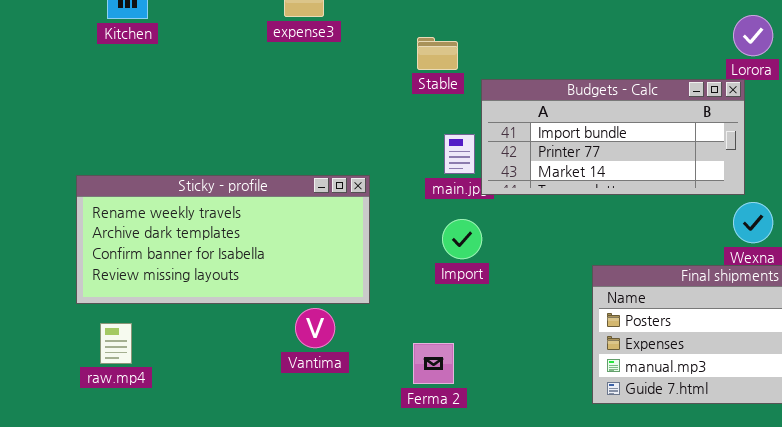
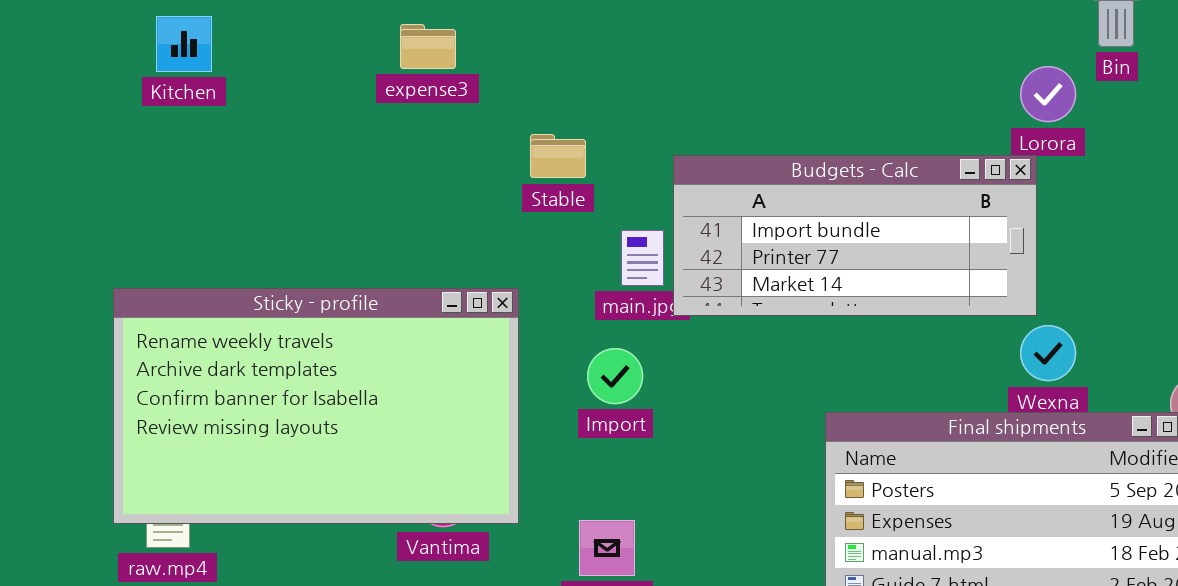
Stable: [417,37,458,70] -> [530,134,586,178], moved
Sticky - profile: [76,175,370,304] -> [113,288,519,524], resized
Import: [442,219,482,259] -> [587,348,643,404], moved

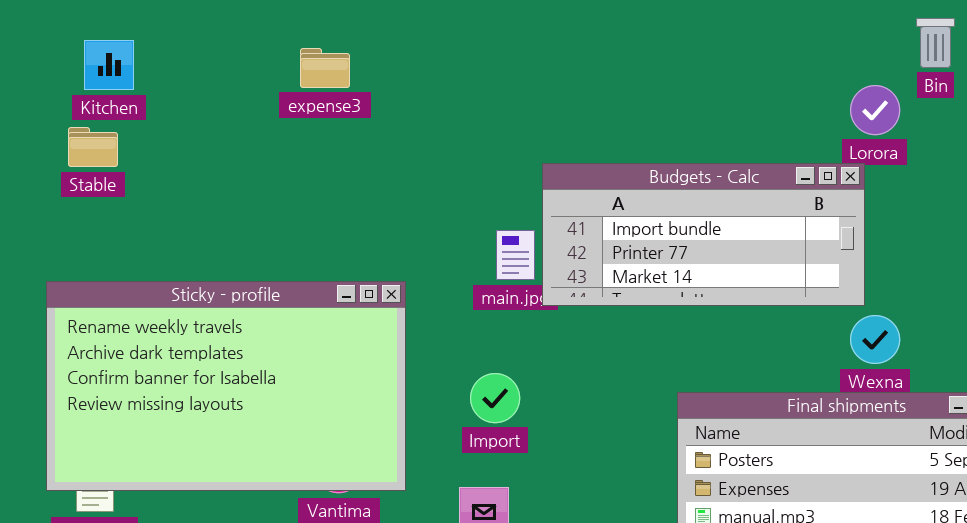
Stable: [530,134,586,178] -> [68,127,118,167], moved
Import: [587,348,643,404] -> [470,373,520,423], moved

